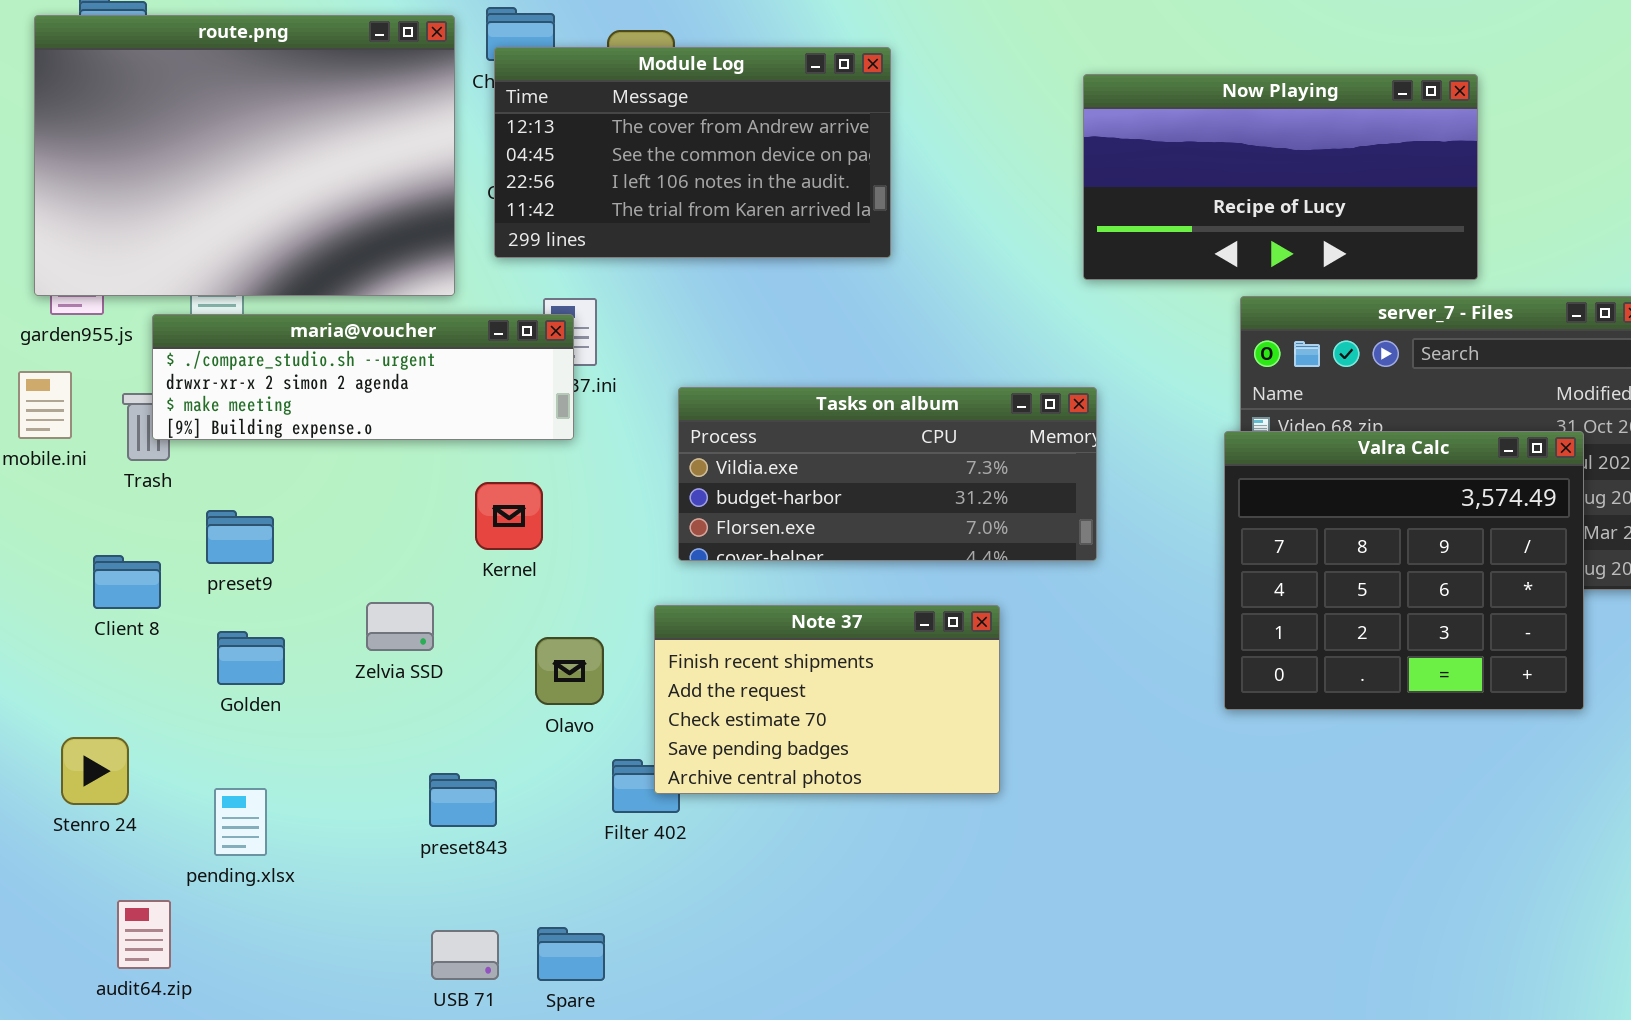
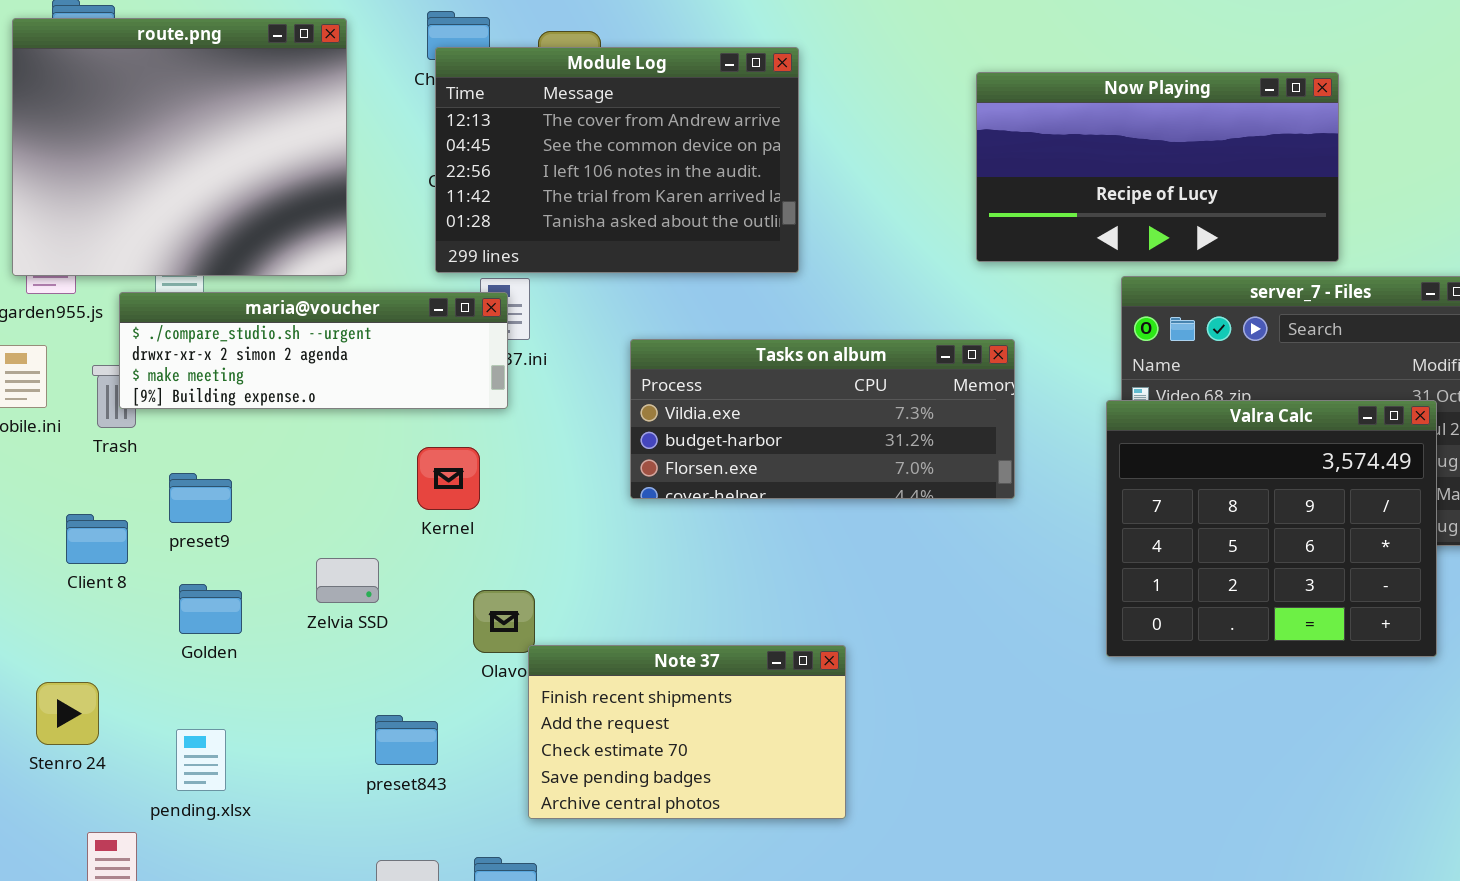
route.png: [34,15,455,296] -> [12,18,347,276], resized
Module Log: [494,47,891,258] -> [435,47,799,273], resized
Tasks on album: [678,387,1097,561] -> [630,339,1015,499], moved
Note 37: [654,605,1000,794] -> [528,645,846,819], moved

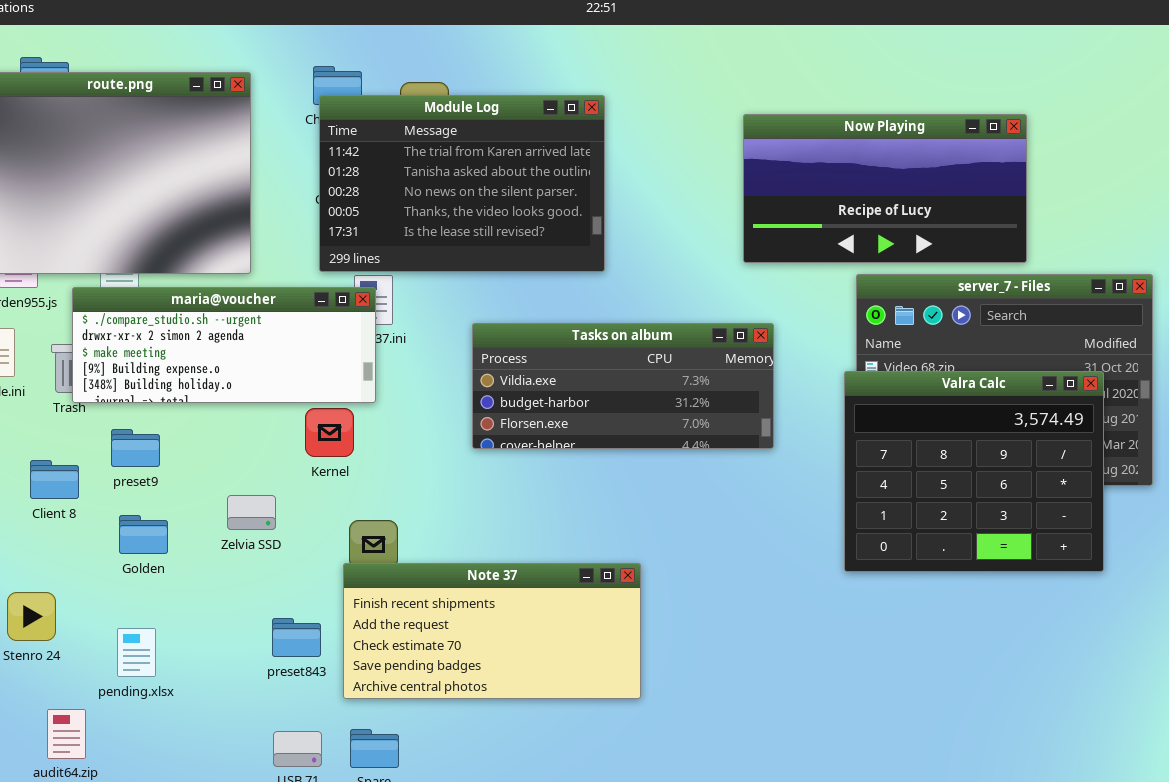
Module Log: [435,47,799,273] -> [319,95,605,272], scrolled down 3 rows
maria@voucher: [119,292,508,409] -> [72,287,376,403], resized
Note 37: [528,645,846,819] -> [343,563,641,699], resized

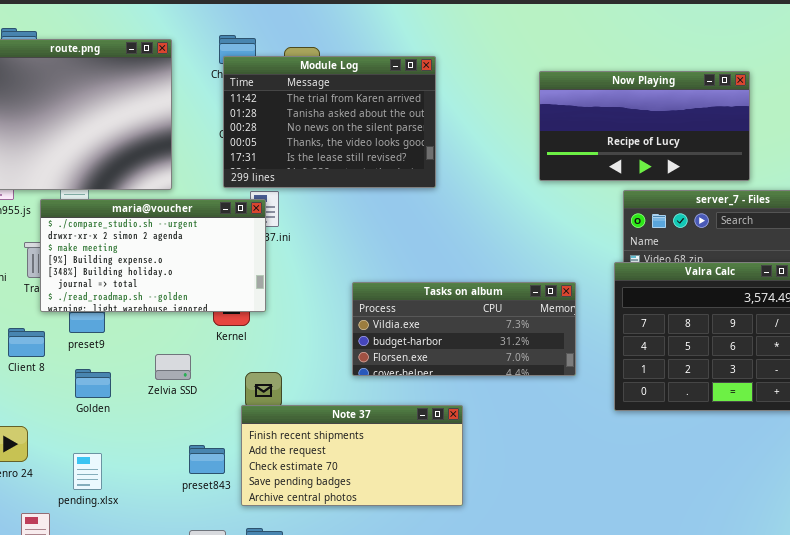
maria@voucher: [72,287,376,403] -> [40,199,266,312], resized
Tasks on album: [472,323,774,449] -> [352,282,576,376], moved

